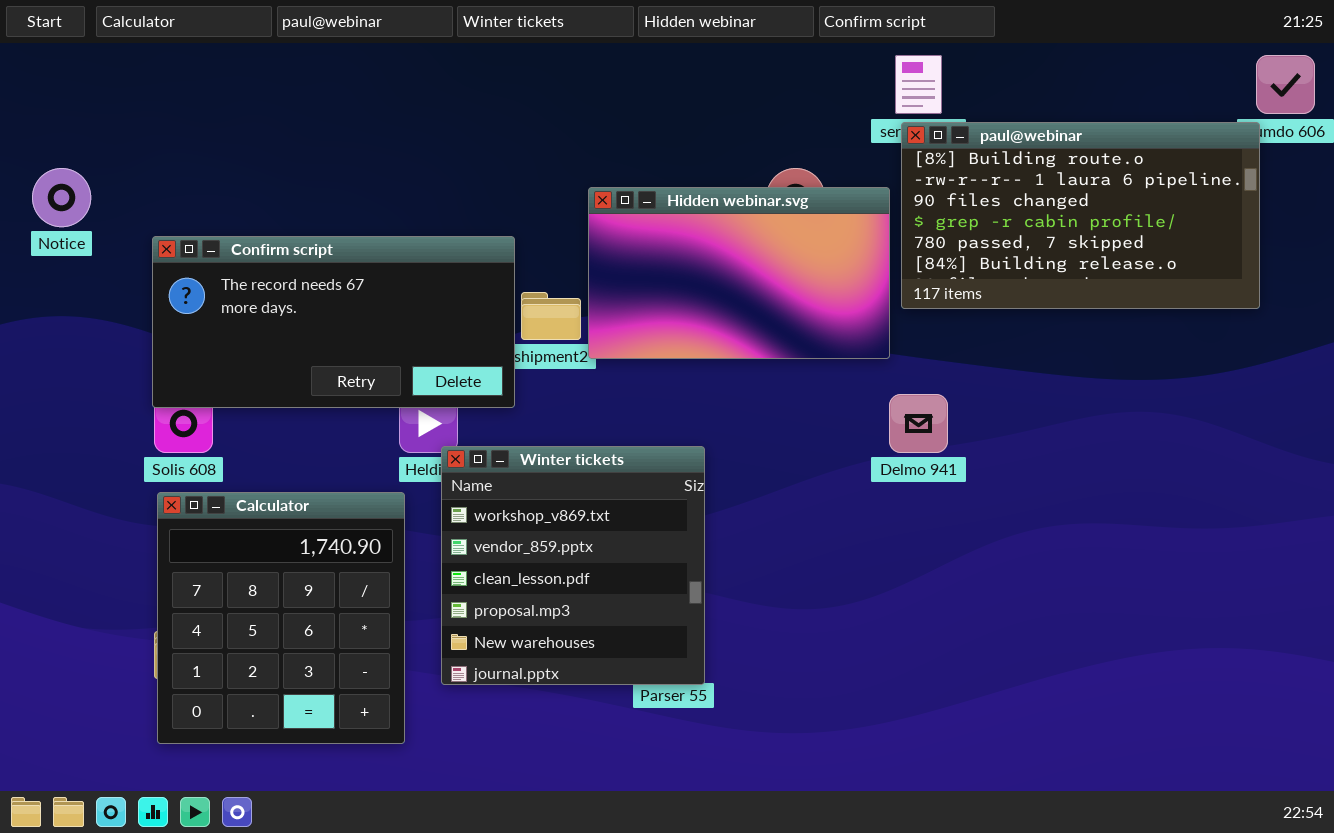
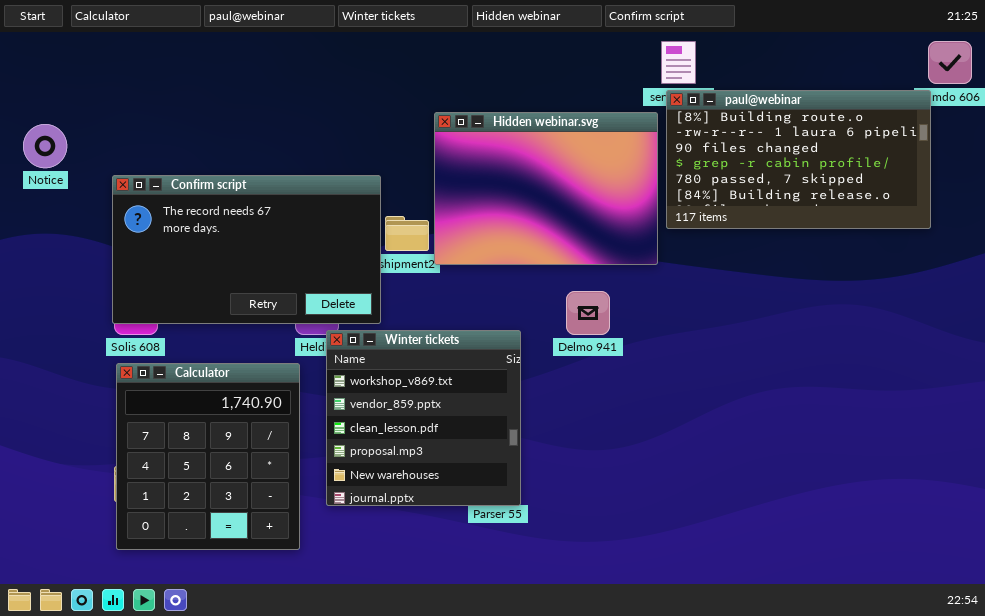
Hidden webinar.svg: [588,187,890,359] -> [434,112,658,265], resized
Confirm script: [152,236,515,408] -> [112,175,381,324], resized
Delmo 941: [889,394,948,453] -> [566,291,610,335], moved

